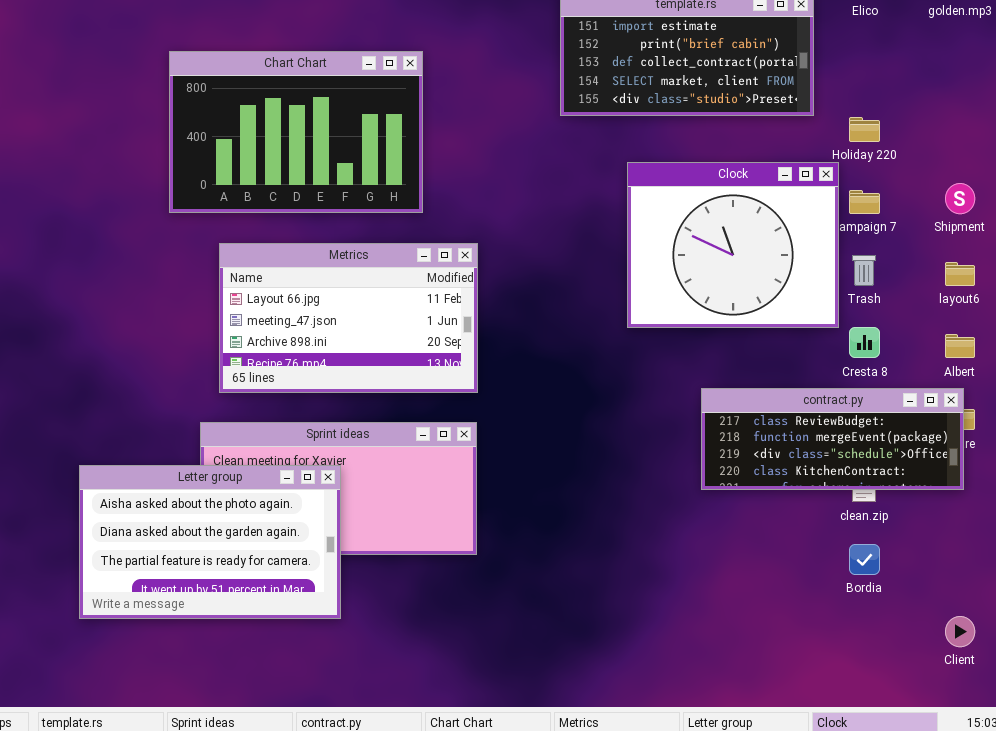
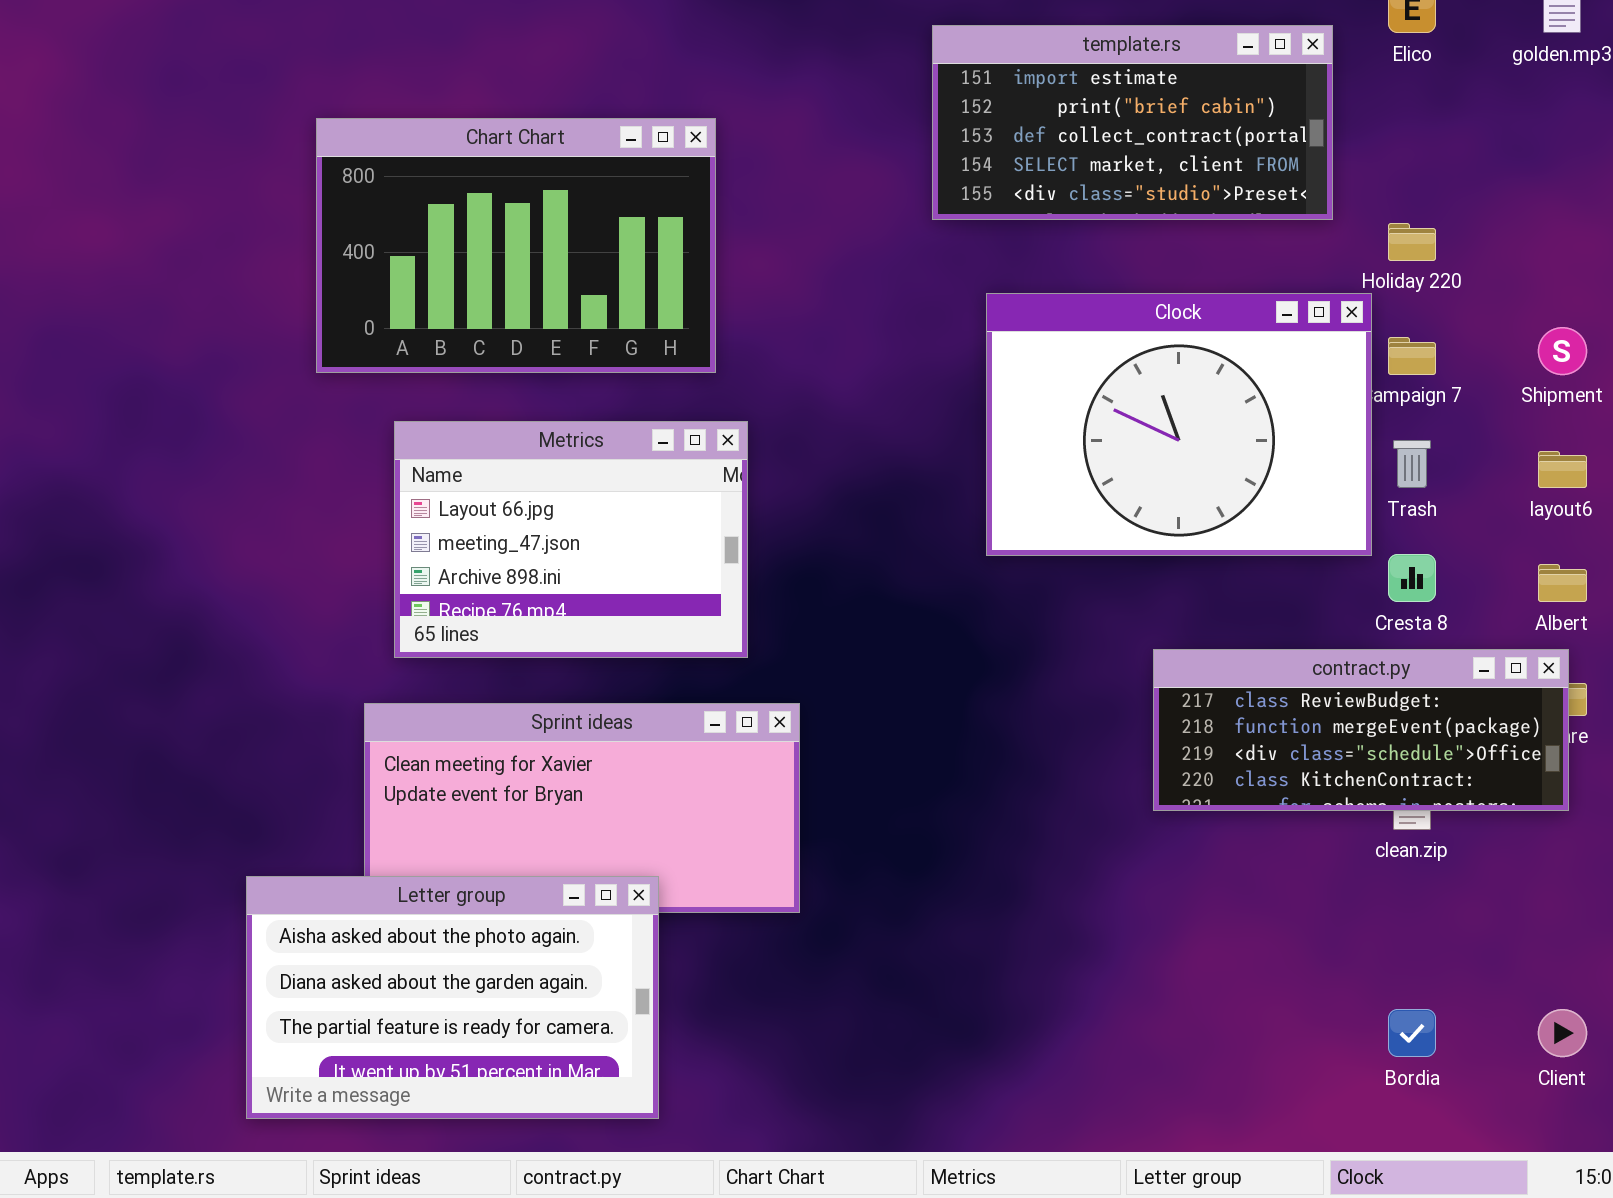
Clock: [627,162,839,328] -> [986,293,1372,556], resized
Metrics: [219,243,478,393] -> [394,421,748,658], resized
Letter group: [79,465,341,619] -> [246,876,659,1119], moved
Bordia: [849,544,880,575] -> [1388,1009,1436,1057], moved

